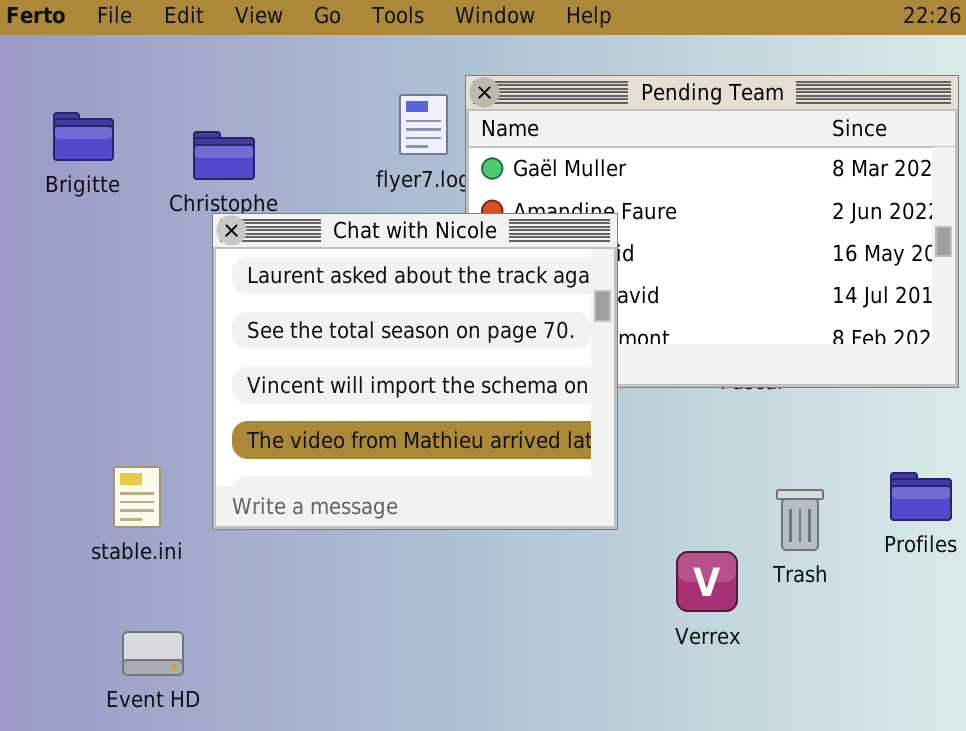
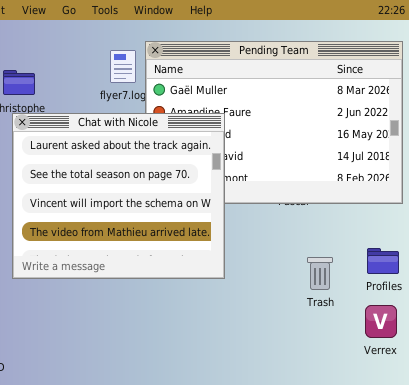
Verrex: [676,551,738,612] -> [365,305,397,338], moved

